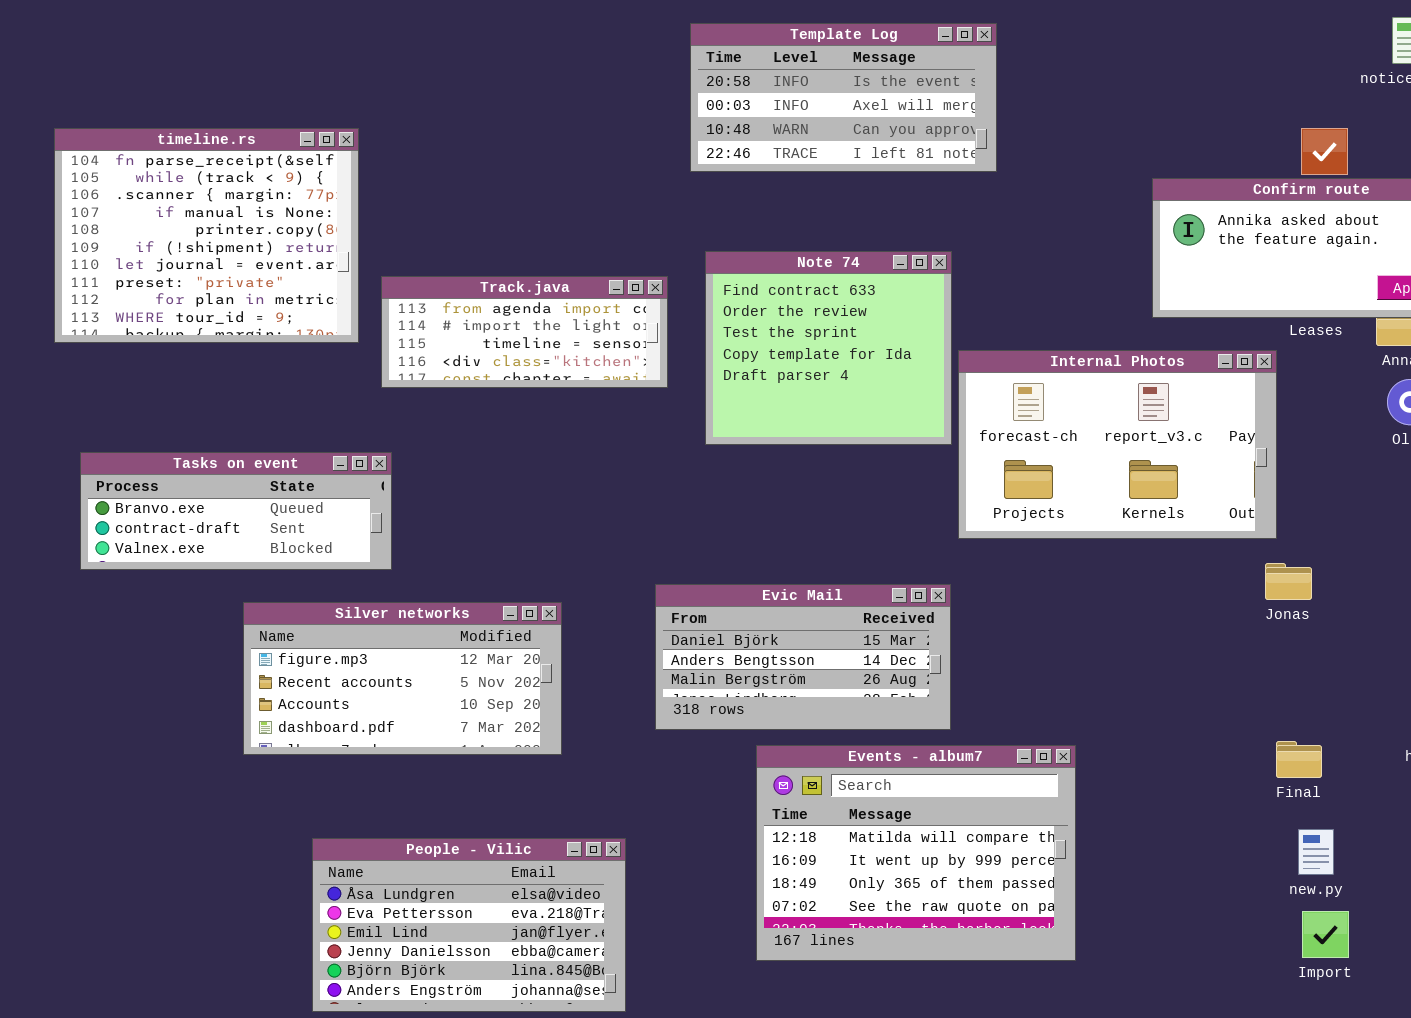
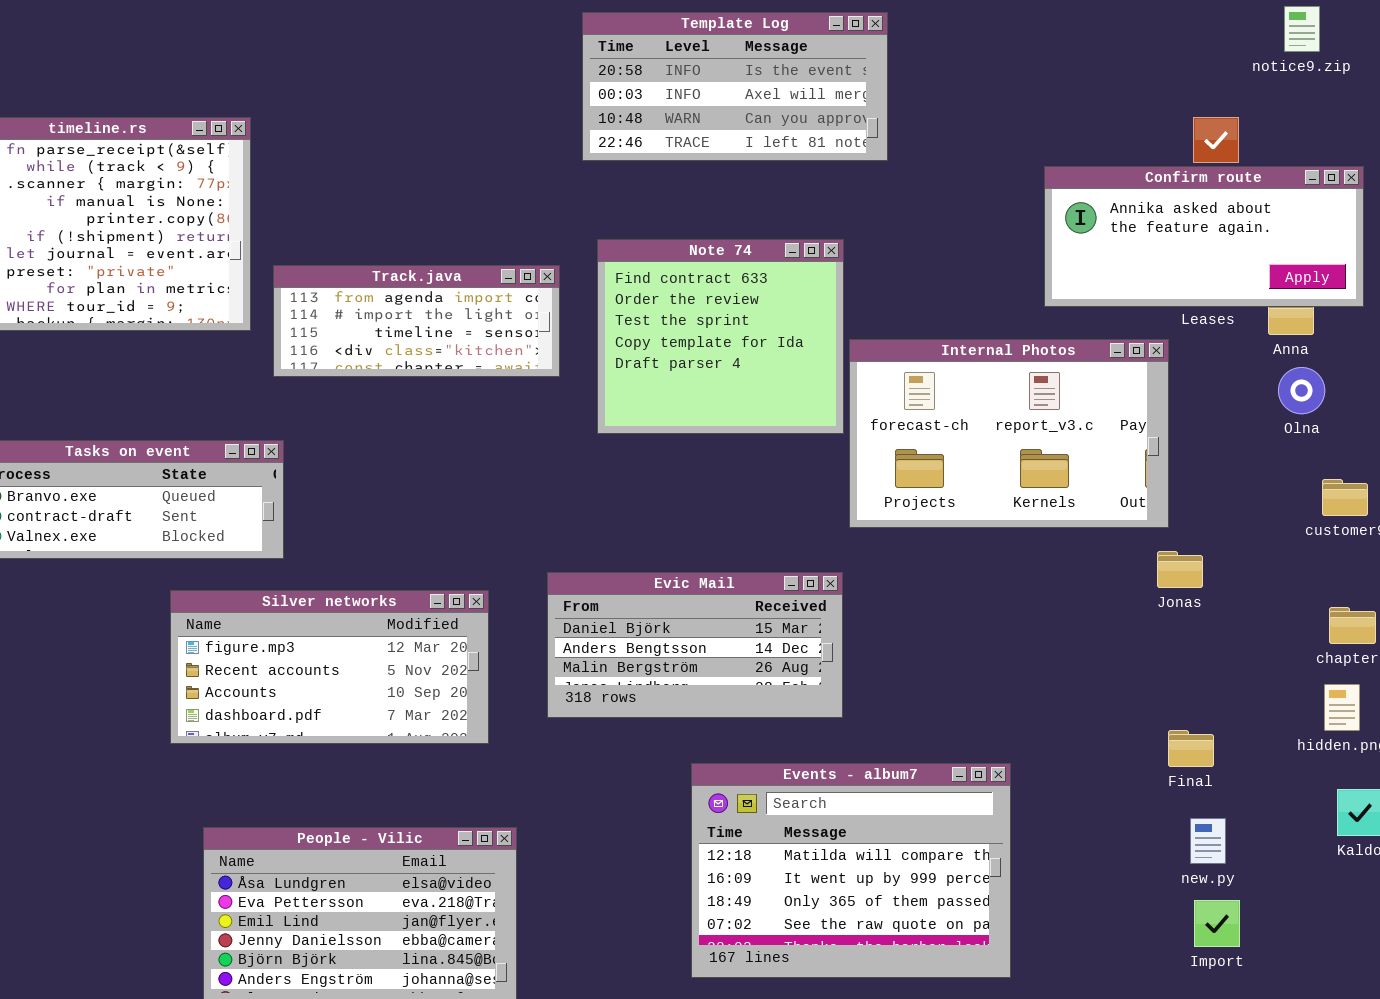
Silver networks: [243,602,562,755] -> [170,590,489,744], moved
Events - album7: [756,745,1076,961] -> [691,763,1011,978], moved

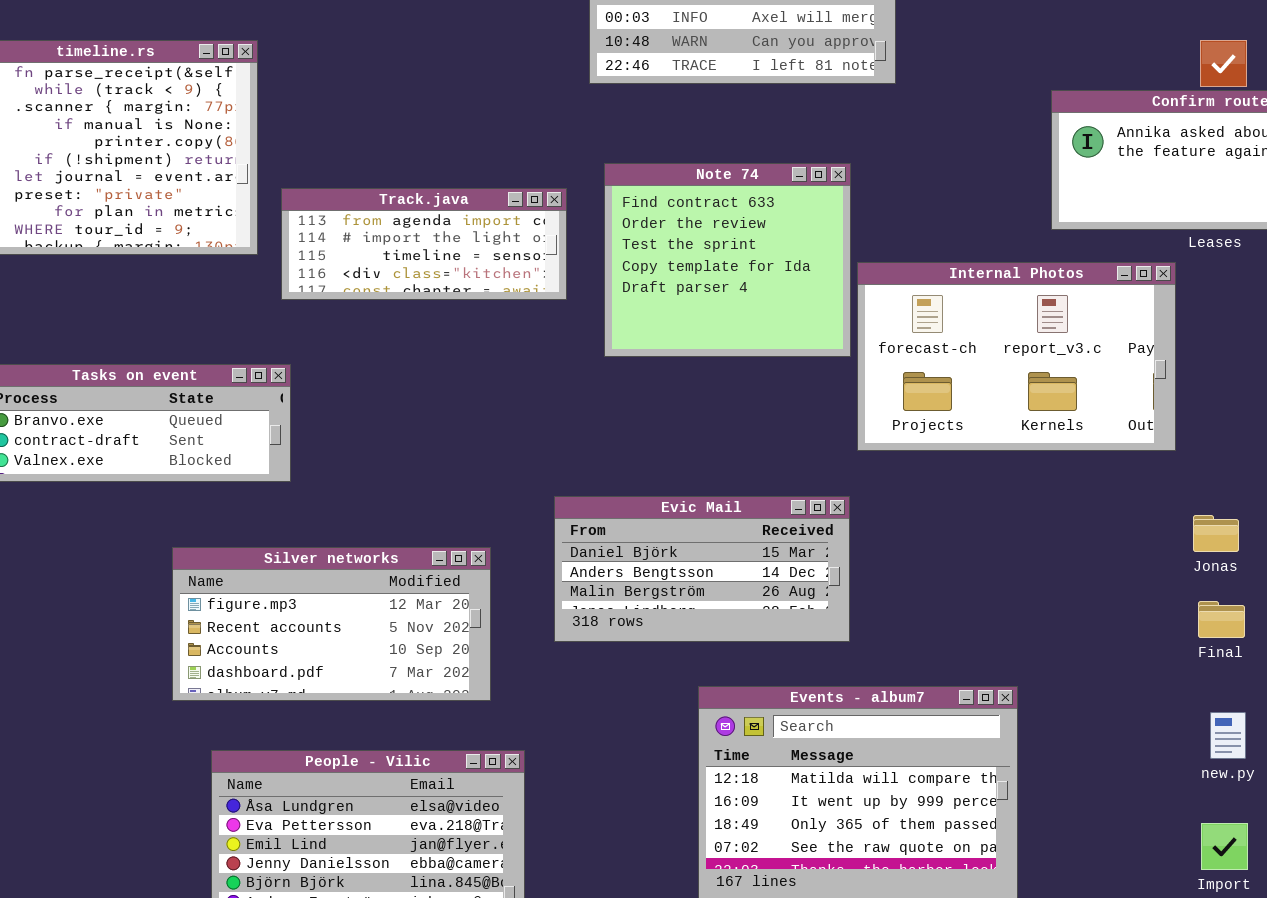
Jonas: [1157,551,1203,588] -> [1193,515,1239,552], moved
Silver networks: [170,590,489,744] -> [172,547,491,701], moved
Final: [1168,730,1214,767] -> [1198,601,1245,638], moved
new.py: [1190,818,1226,864] -> [1210,712,1246,759], moved

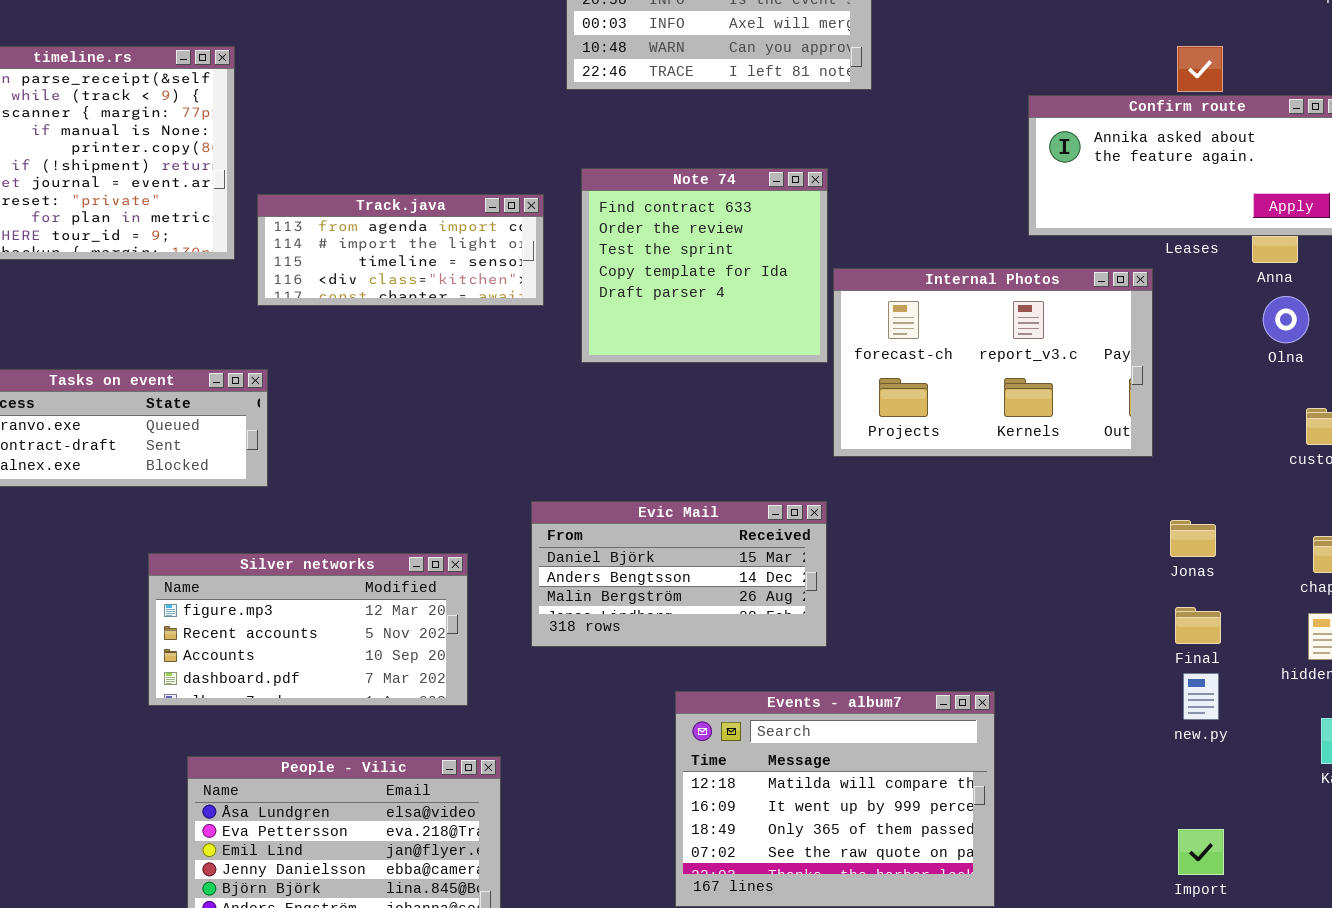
new.py: [1210,712,1246,759] -> [1183,673,1219,720], moved

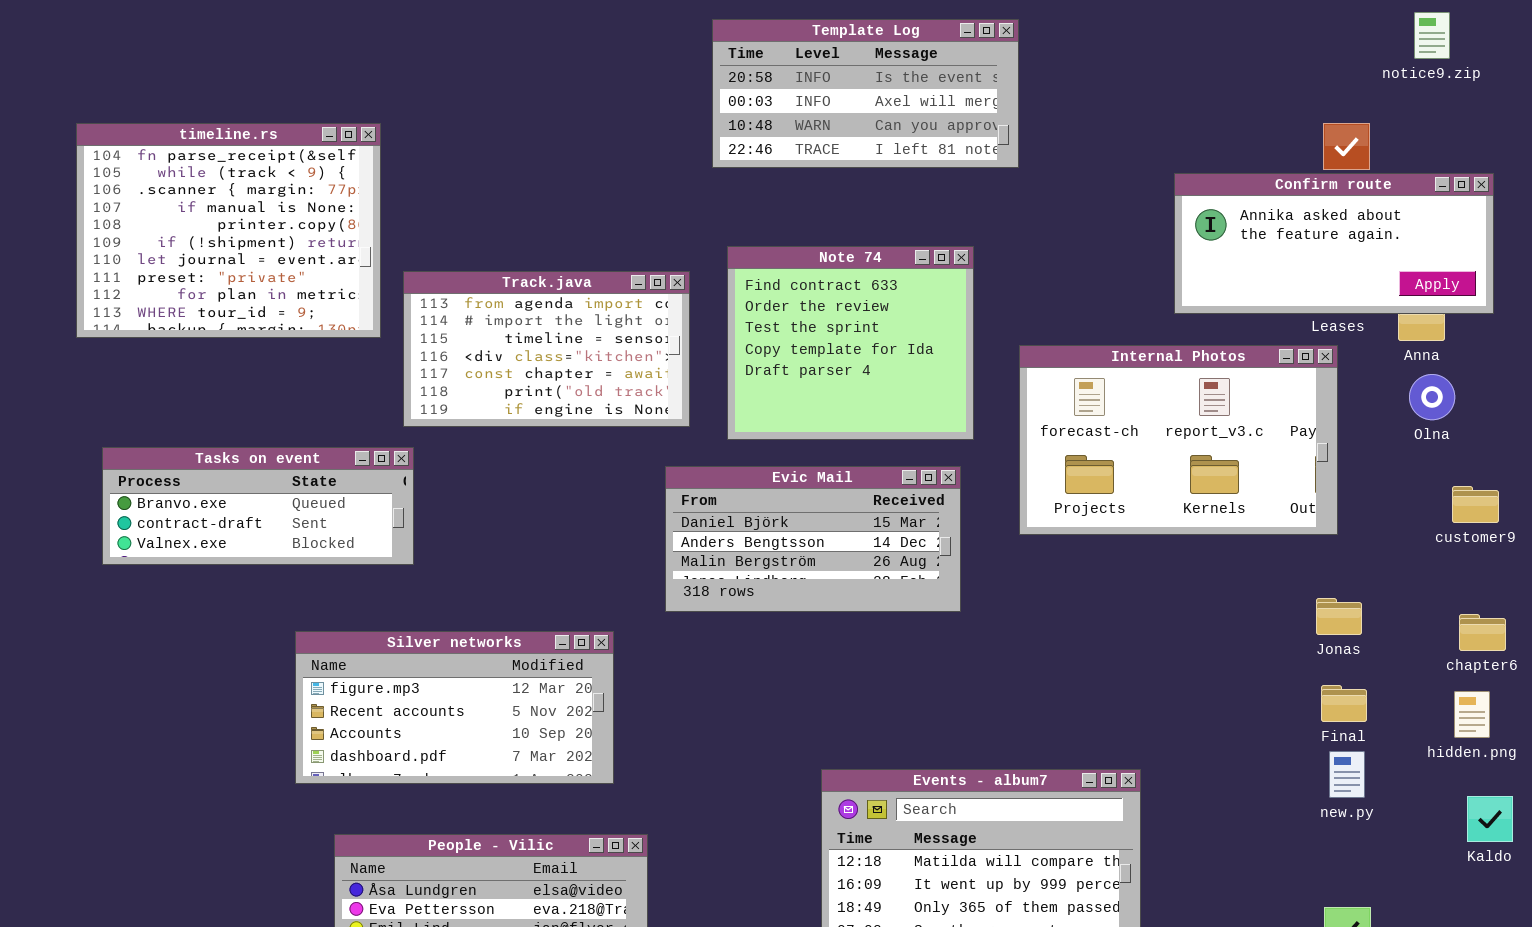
Track.java: [257,194,544,306] -> [403,271,690,427], resized
Internal Photos: [833,268,1153,457] -> [1019,345,1338,535], moved
Evic Mail: [531,501,827,647] -> [665,466,961,612], moved

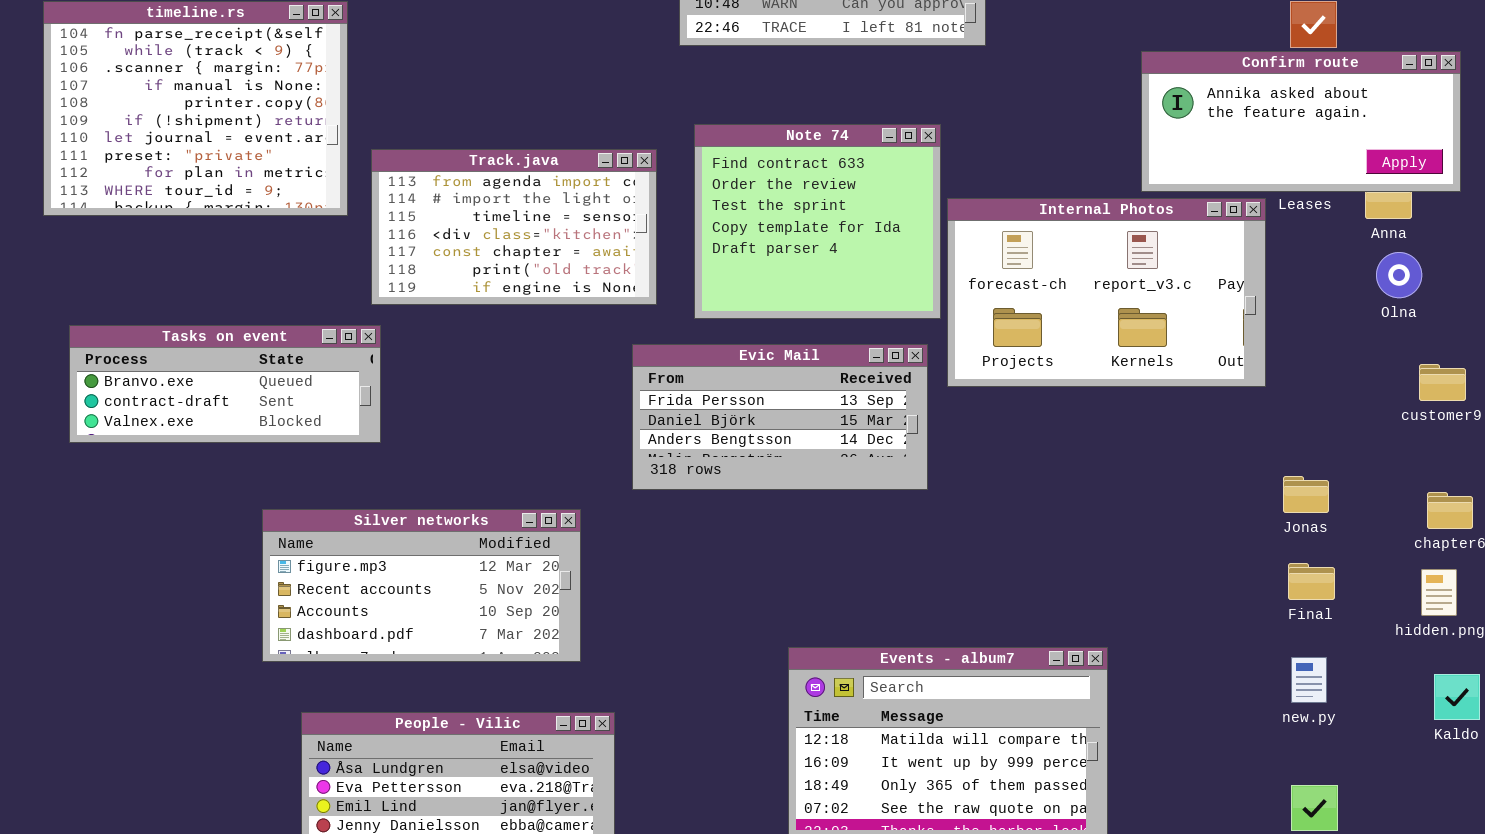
Internal Photos: [1019,345,1338,535] -> [947,198,1266,387], moved
Evic Mail: [665,466,961,612] -> [632,344,928,490], scrolled up 1 row
new.py: [1329,751,1365,798] -> [1291,657,1327,703], moved

